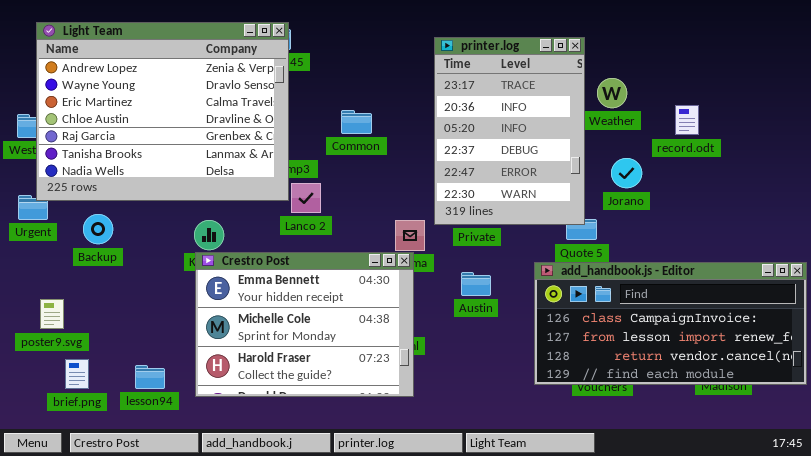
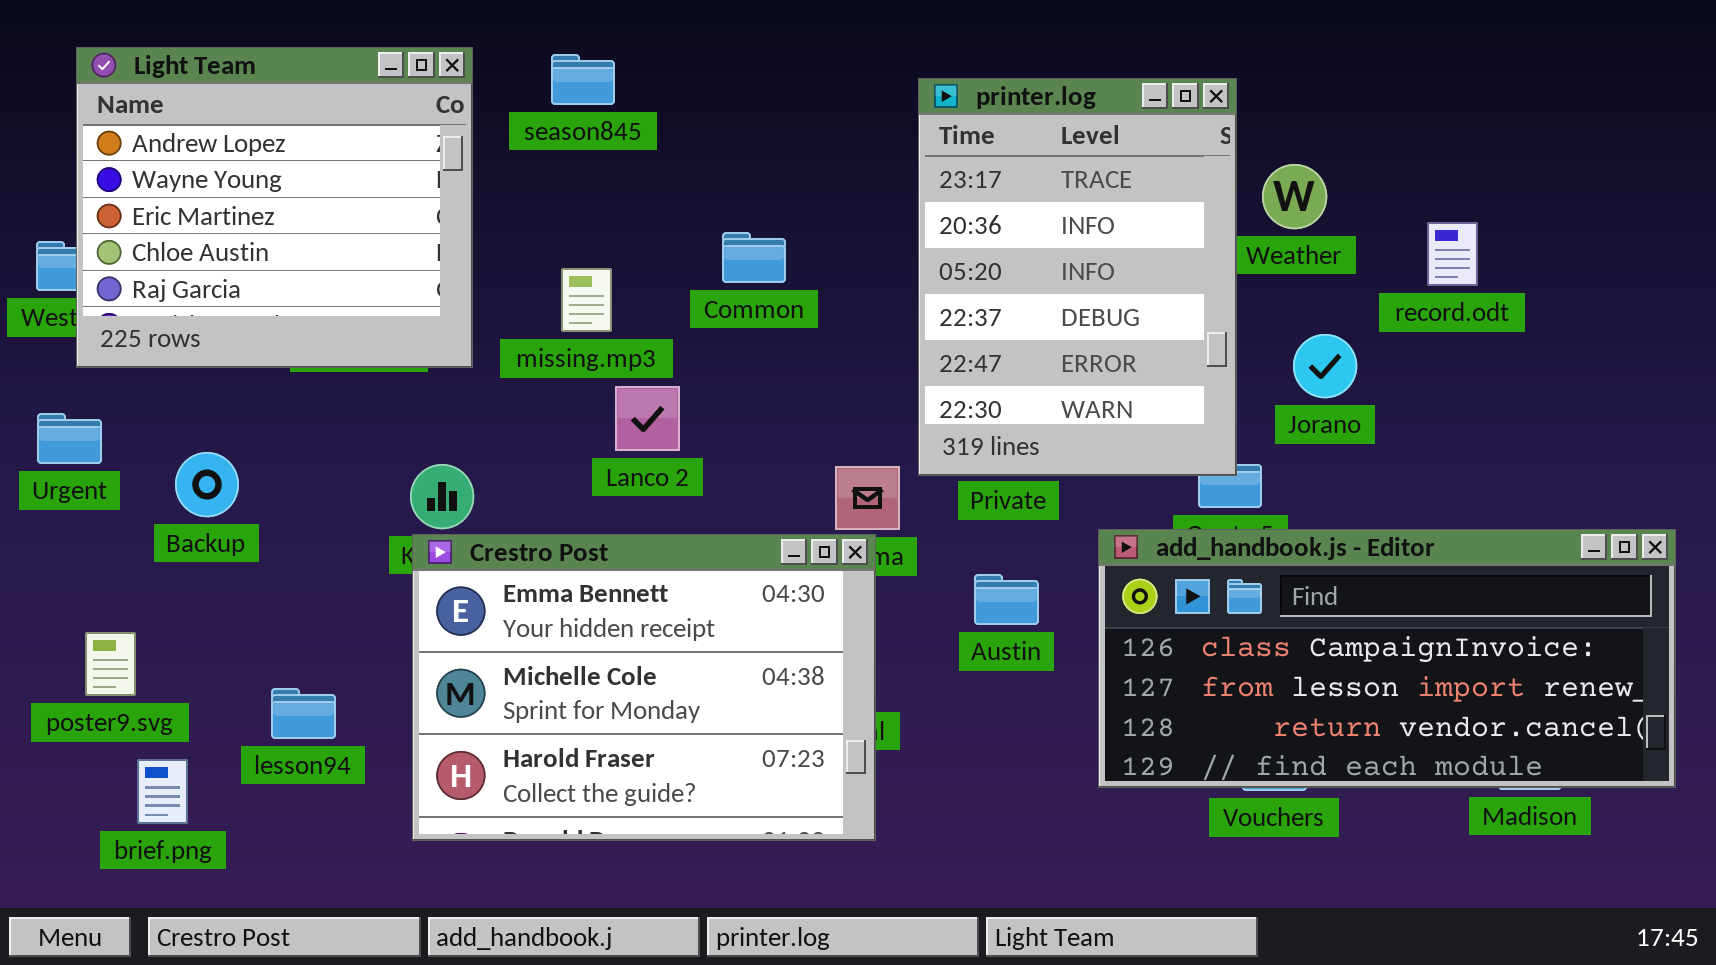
Light Team: [36,22,289,201] -> [76,47,473,368], resized
add_handbook.js - Editor: [534,262,807,385] -> [1098,529,1676,788], moved
lesson94: [135,365,165,389] -> [271,688,336,739], moved

